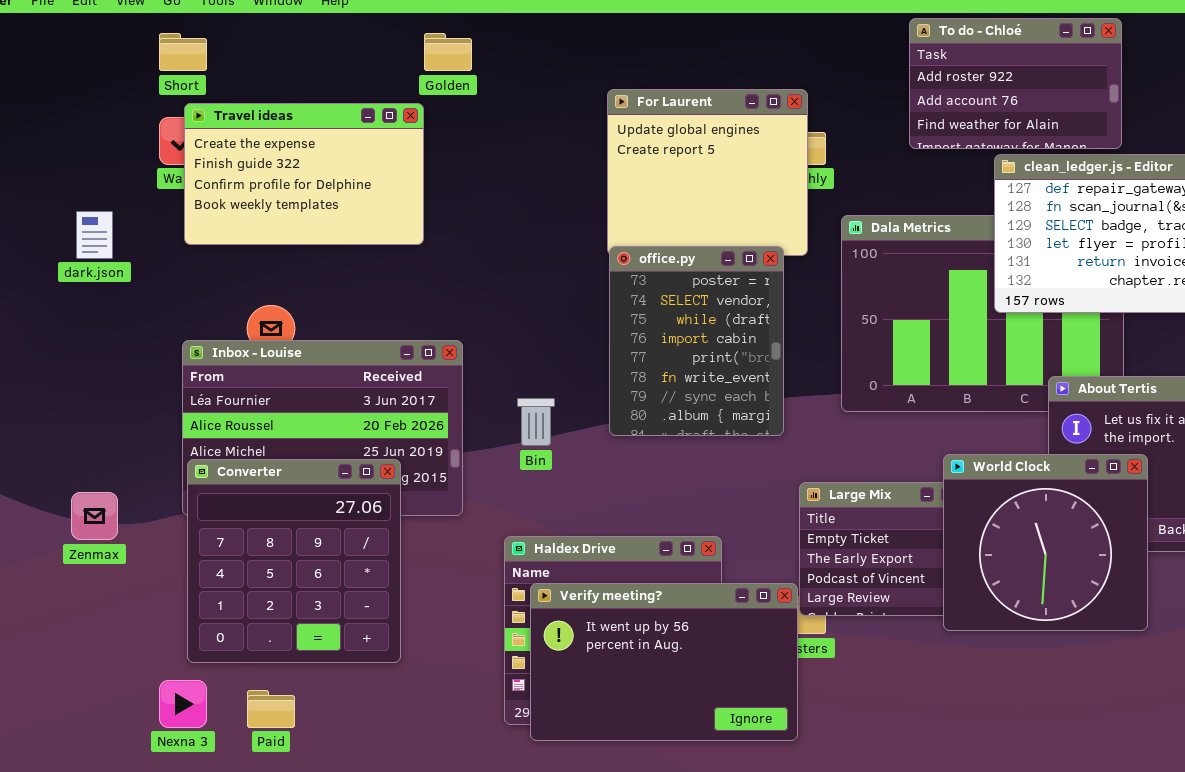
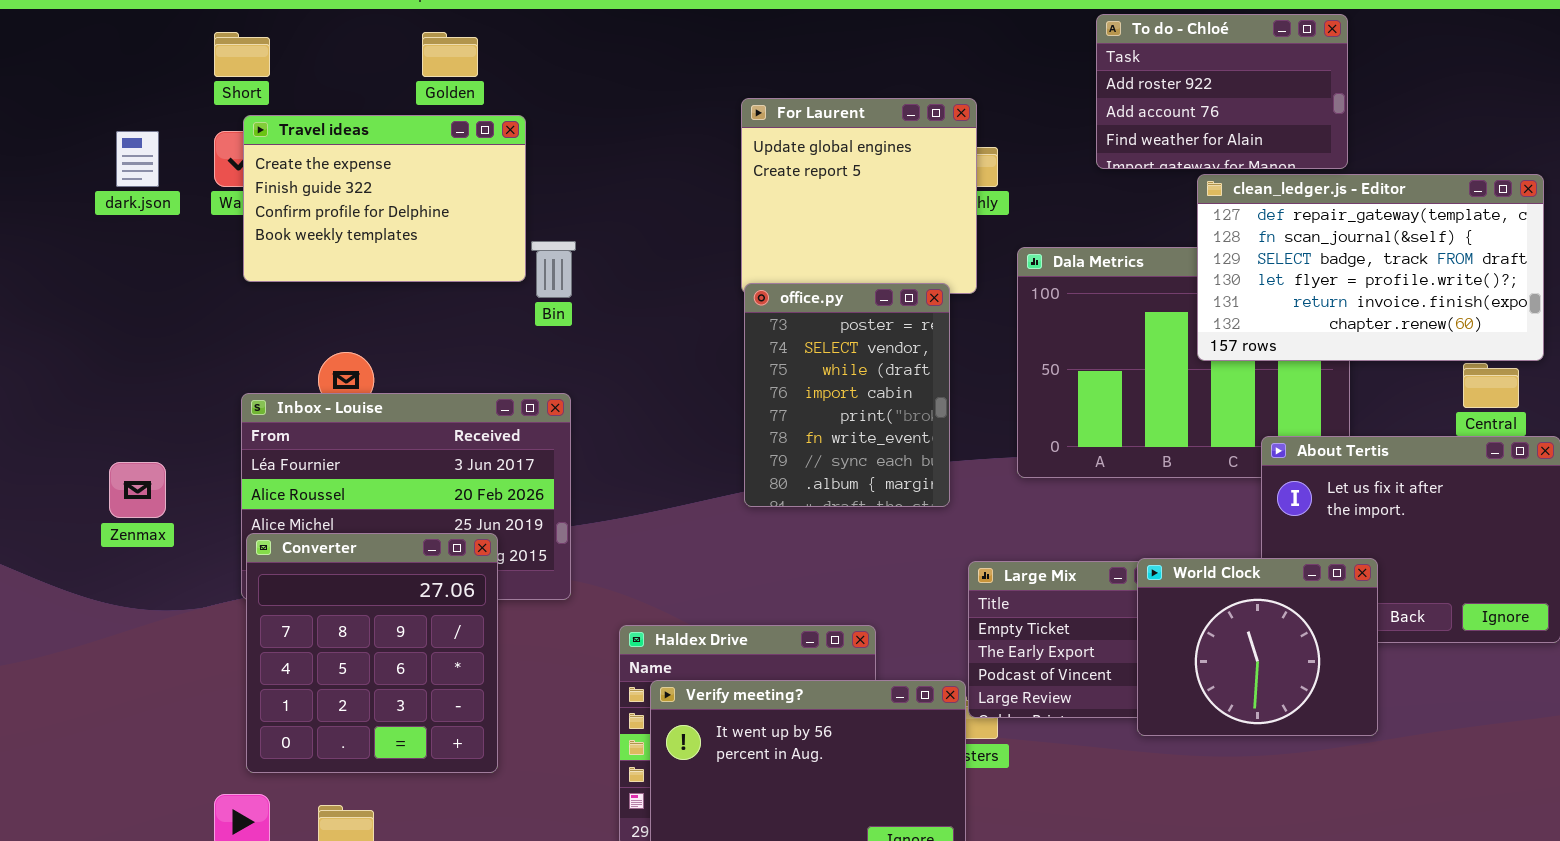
Golden: [424,33,472,71] -> [422,32,478,77], moved
dark.json: [76,211,113,259] -> [116,131,159,187], moved
Bin: [517,398,555,446] -> [531,241,576,298], moved
World Clock: [943,454,1148,631] -> [1137,558,1378,736], resized
Zenmax: [71,492,118,540] -> [109,462,166,518], moved

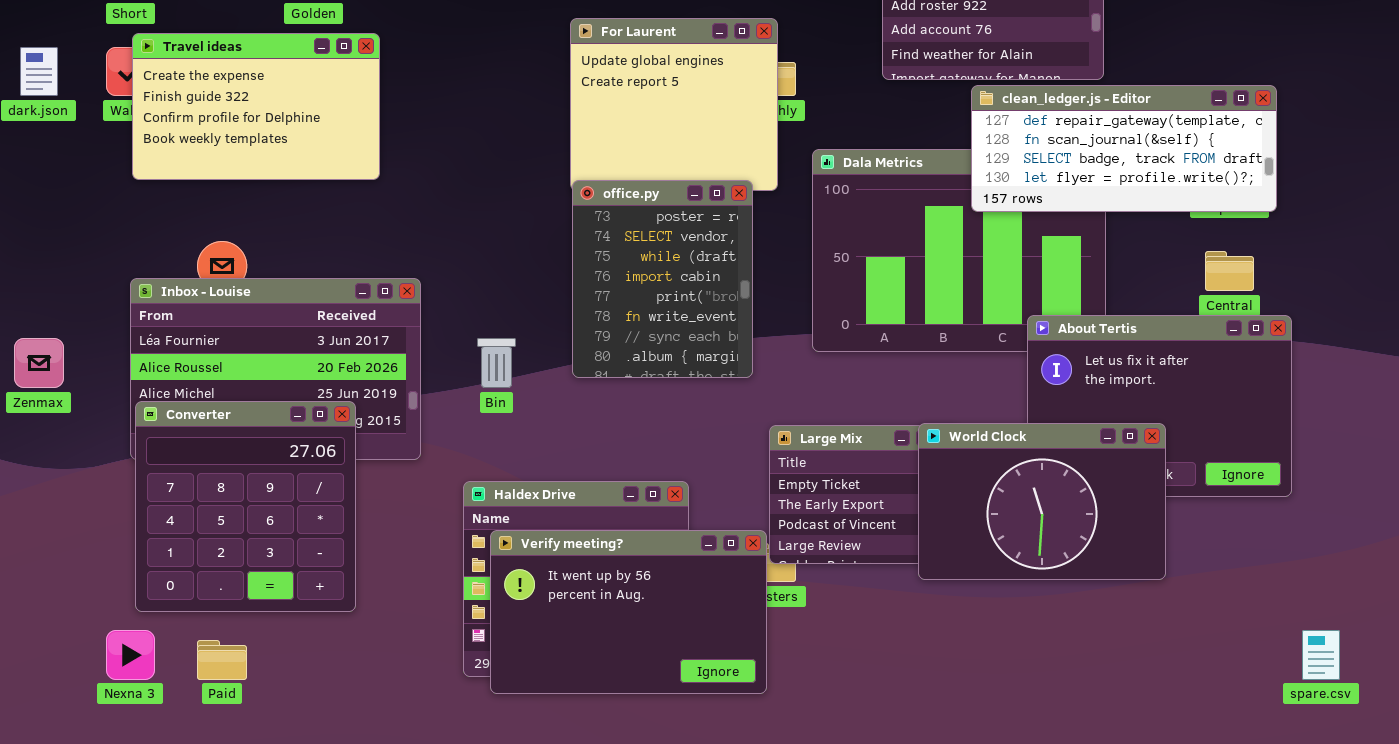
clean_ledger.js - Editor: [1197,174,1544,361] -> [971,85,1277,212], resized
Bin: [531,241,576,298] -> [477,338,516,388], moved
World Clock: [1137,558,1378,736] -> [918,423,1166,580], resized

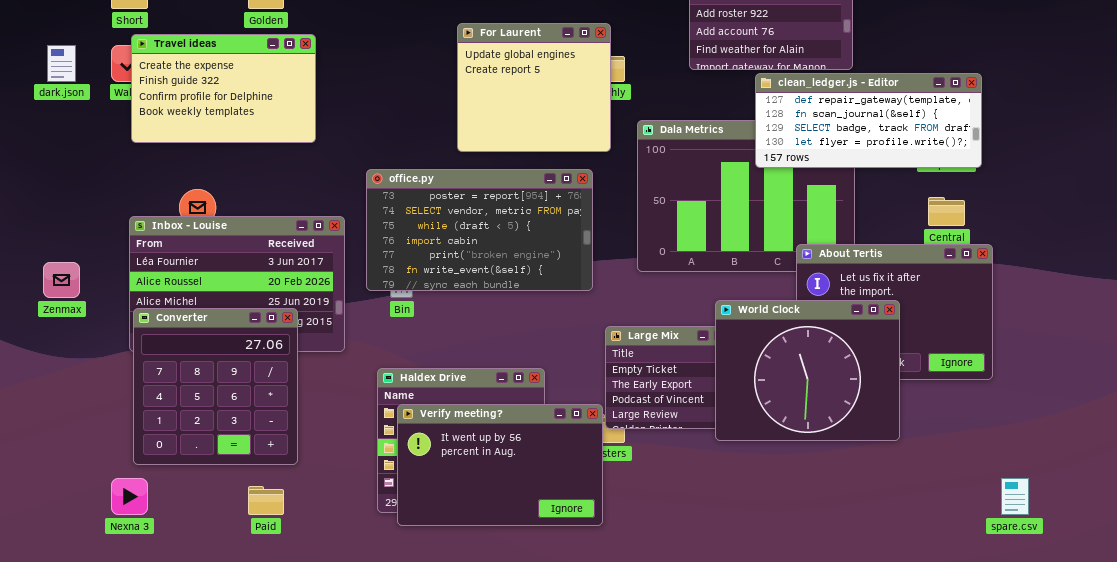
office.py: [572,180,753,378] -> [366,169,593,291], resized
World Clock: [918,423,1166,580] -> [715,300,900,441], resized
Paid: [197,640,247,680] -> [248,486,284,515], moved

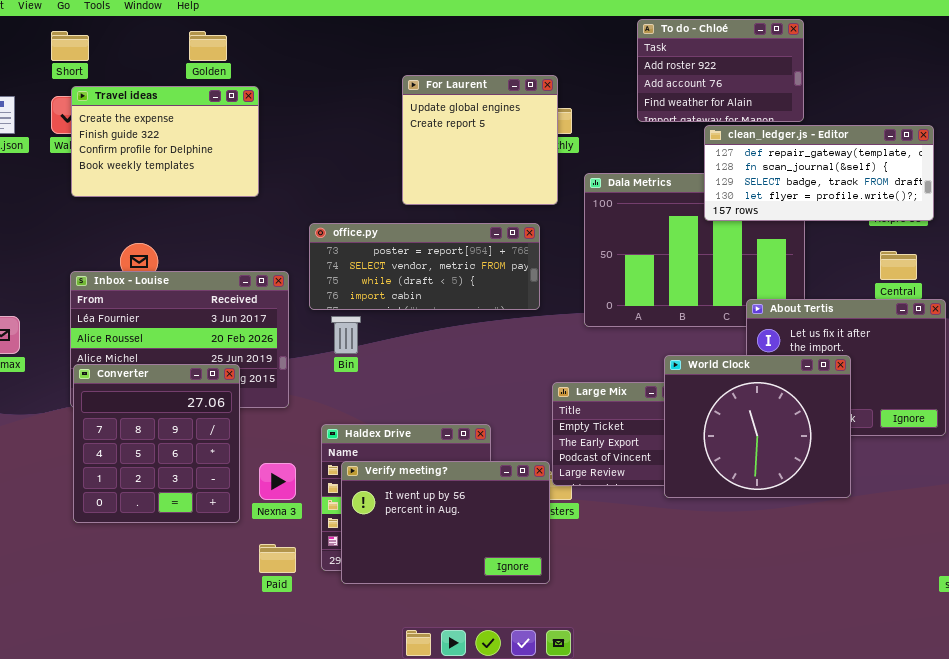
office.py: [366,169,593,291] -> [309,223,540,310], resized
Nexna 3: [111,478,148,515] -> [259,463,296,500], moved
Paid: [248,486,284,515] -> [259,544,296,573], moved

